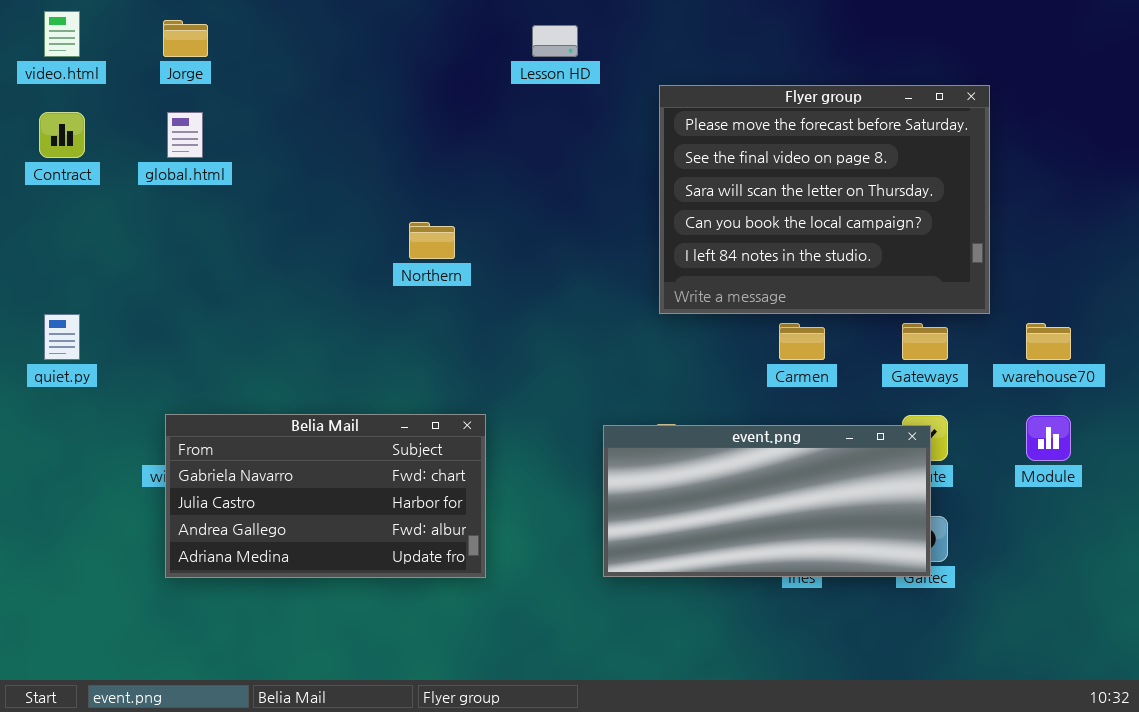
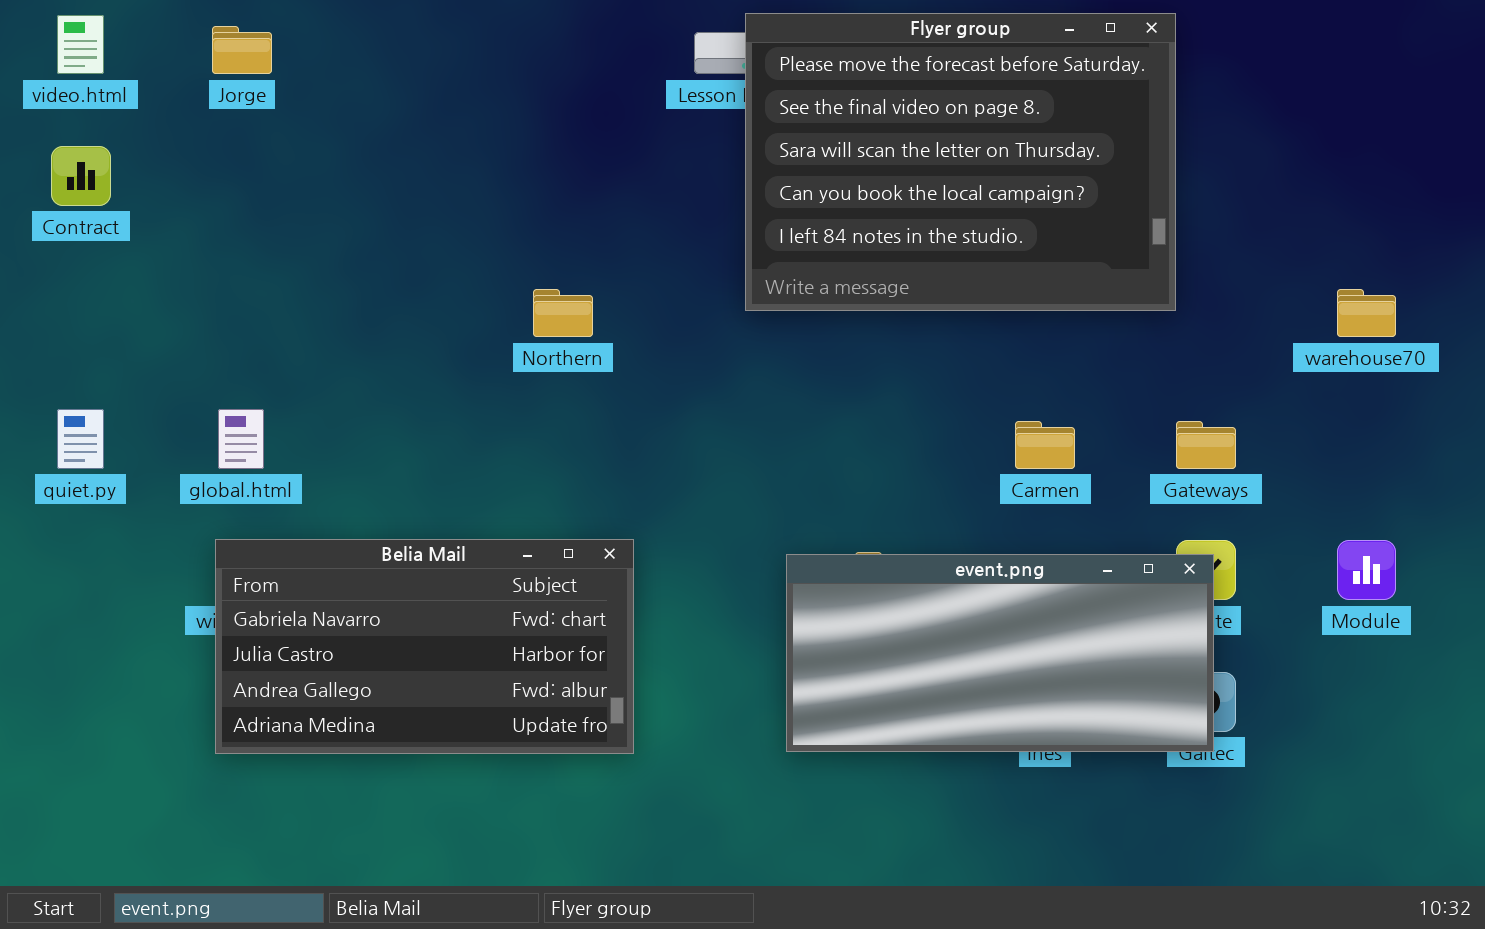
Flyer group: [659,85,990,314] -> [745,13,1176,311], moved
global.html: [167,112,203,158] -> [218,409,264,469], moved
warehouse70: [1026,323,1071,360] -> [1337,289,1396,337], moved

